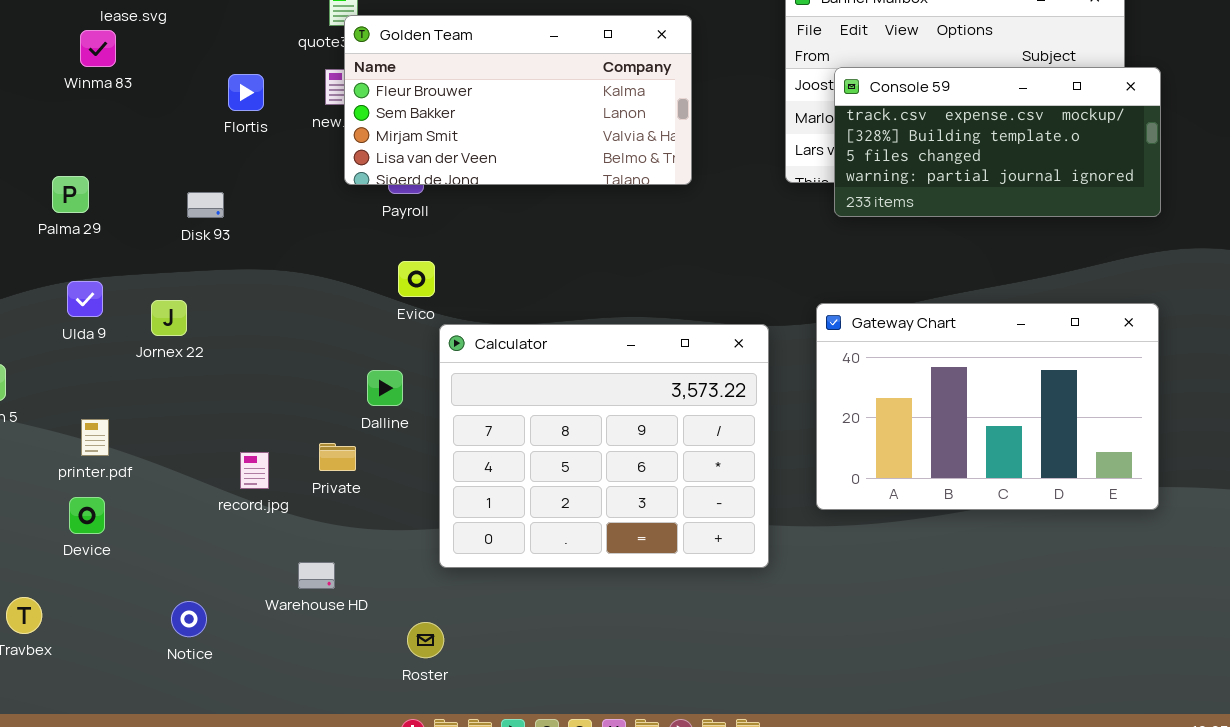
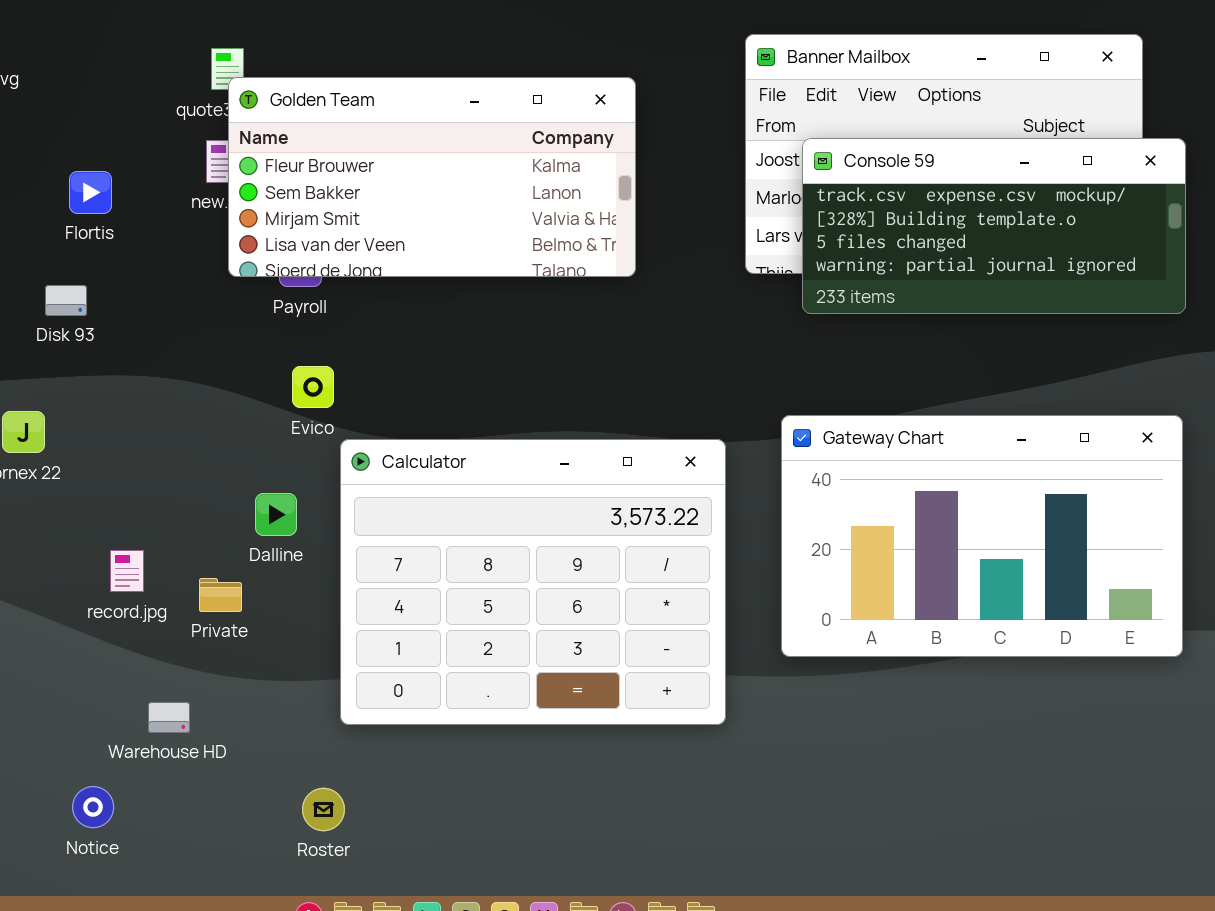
Flortis: [228,74,264,111] -> [69,171,112,214], moved
record.jpg: [240,452,269,489] -> [110,550,144,592], moved
Warehouse HD: [298,562,335,589] -> [148,702,190,733], moved
Notice: [171,601,207,637] -> [72,786,114,828], moved

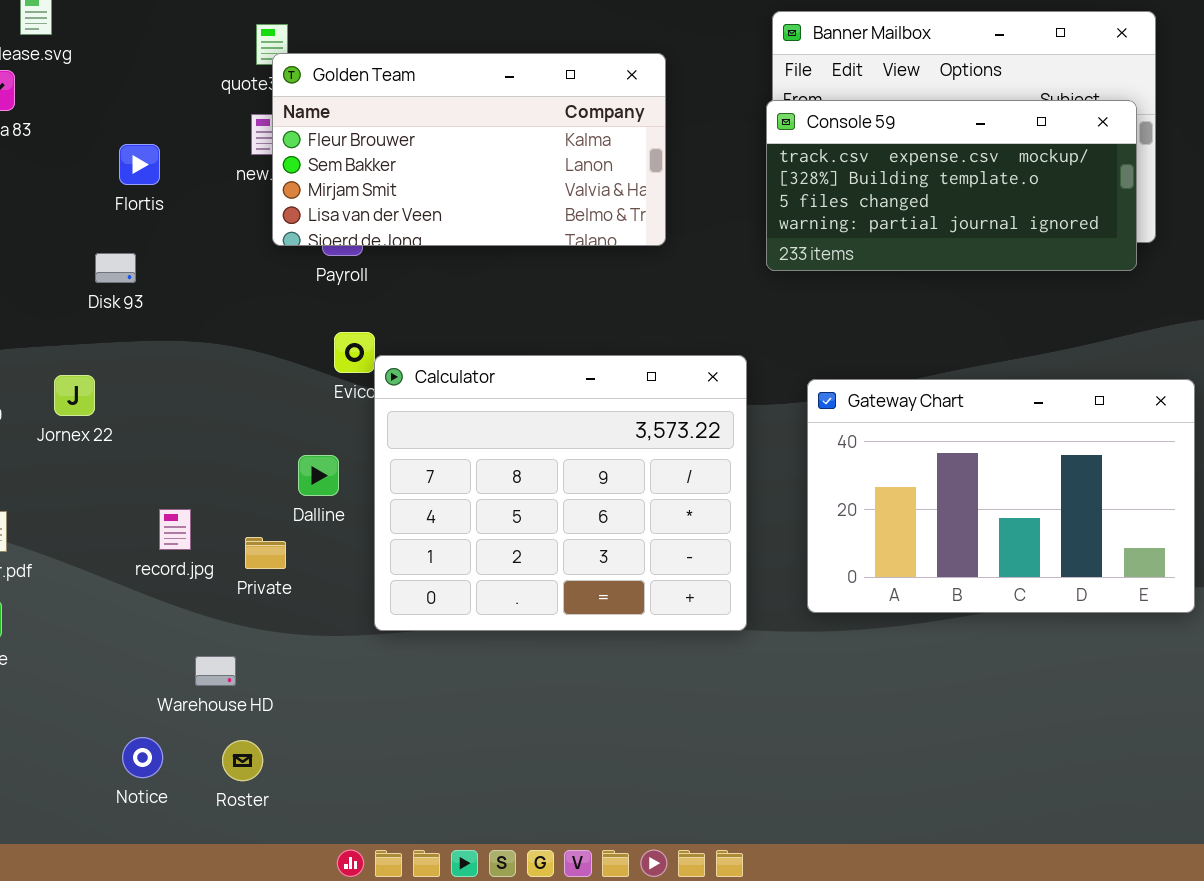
Console 59: [802,138,1186,314] -> [766,100,1137,271], moved
Calculator: [340,439,726,725] -> [374,355,747,631], moved
Roster: [302,788,345,831] -> [222,740,263,781], moved

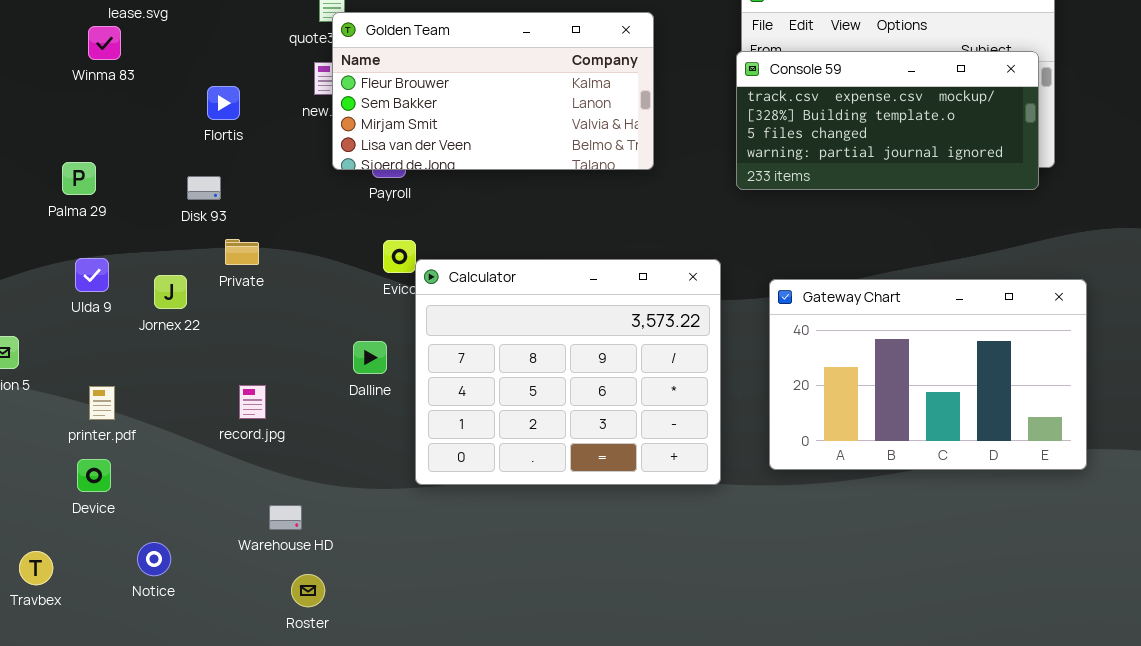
Private: [245,537,286,569] -> [225,239,259,265], moved
Notice: [122,737,163,778] -> [137,542,171,576], moved

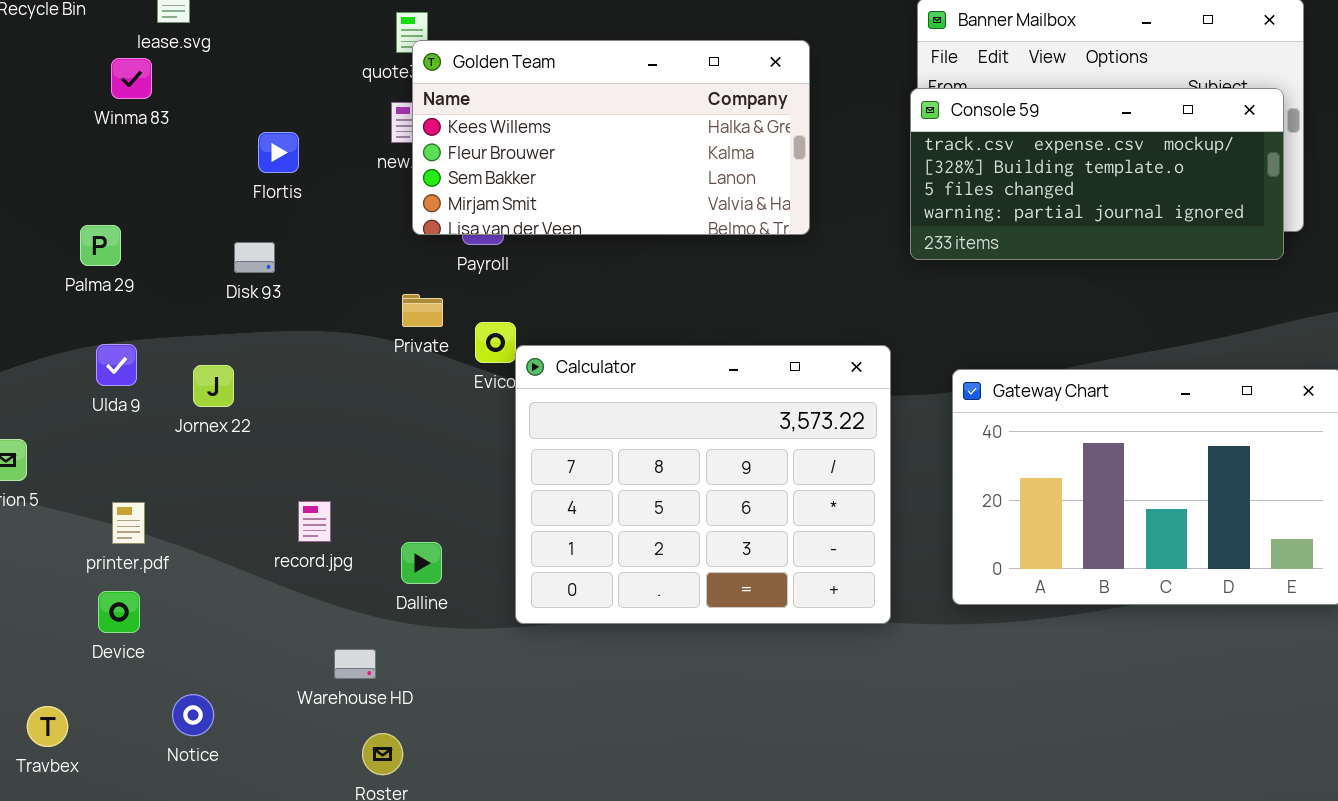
Golden Team: [332,12,654,170] -> [412,40,810,235], scrolled up 1 row
Private: [225,239,259,265] -> [402,294,443,327], moved
Dalline: [353,341,387,374] -> [401,542,442,584], moved

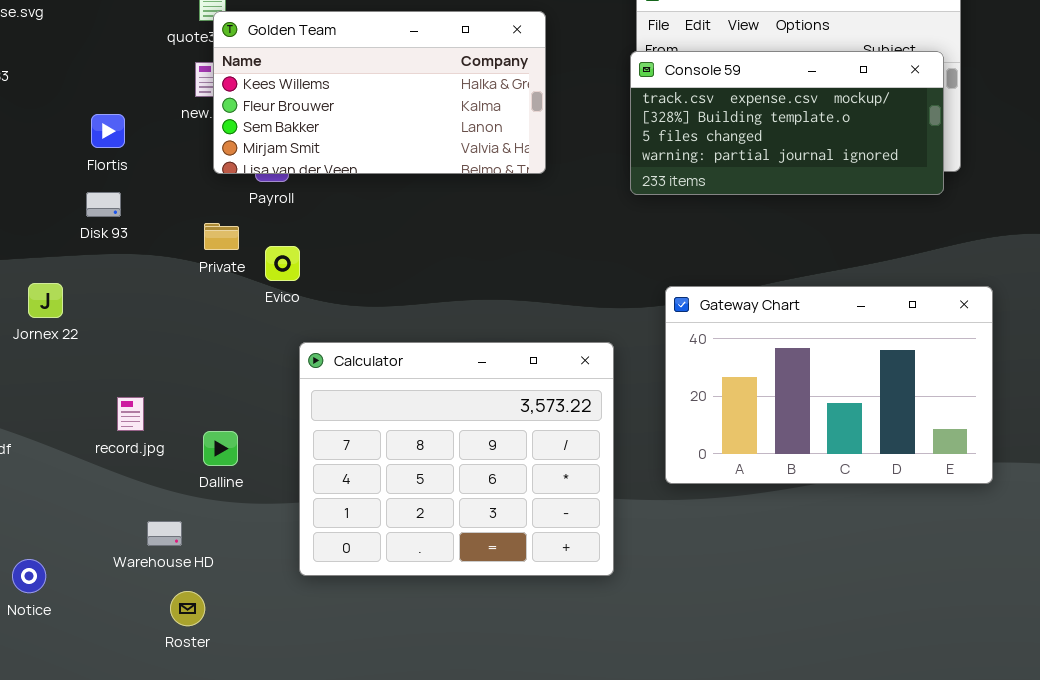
Flortis: [258,132,299,173] -> [91,114,125,148], moved
Disk 93: [234,242,275,273] -> [86,192,121,217], moved
Calculator: [515,345,891,624] -> [299,342,614,576], moved

